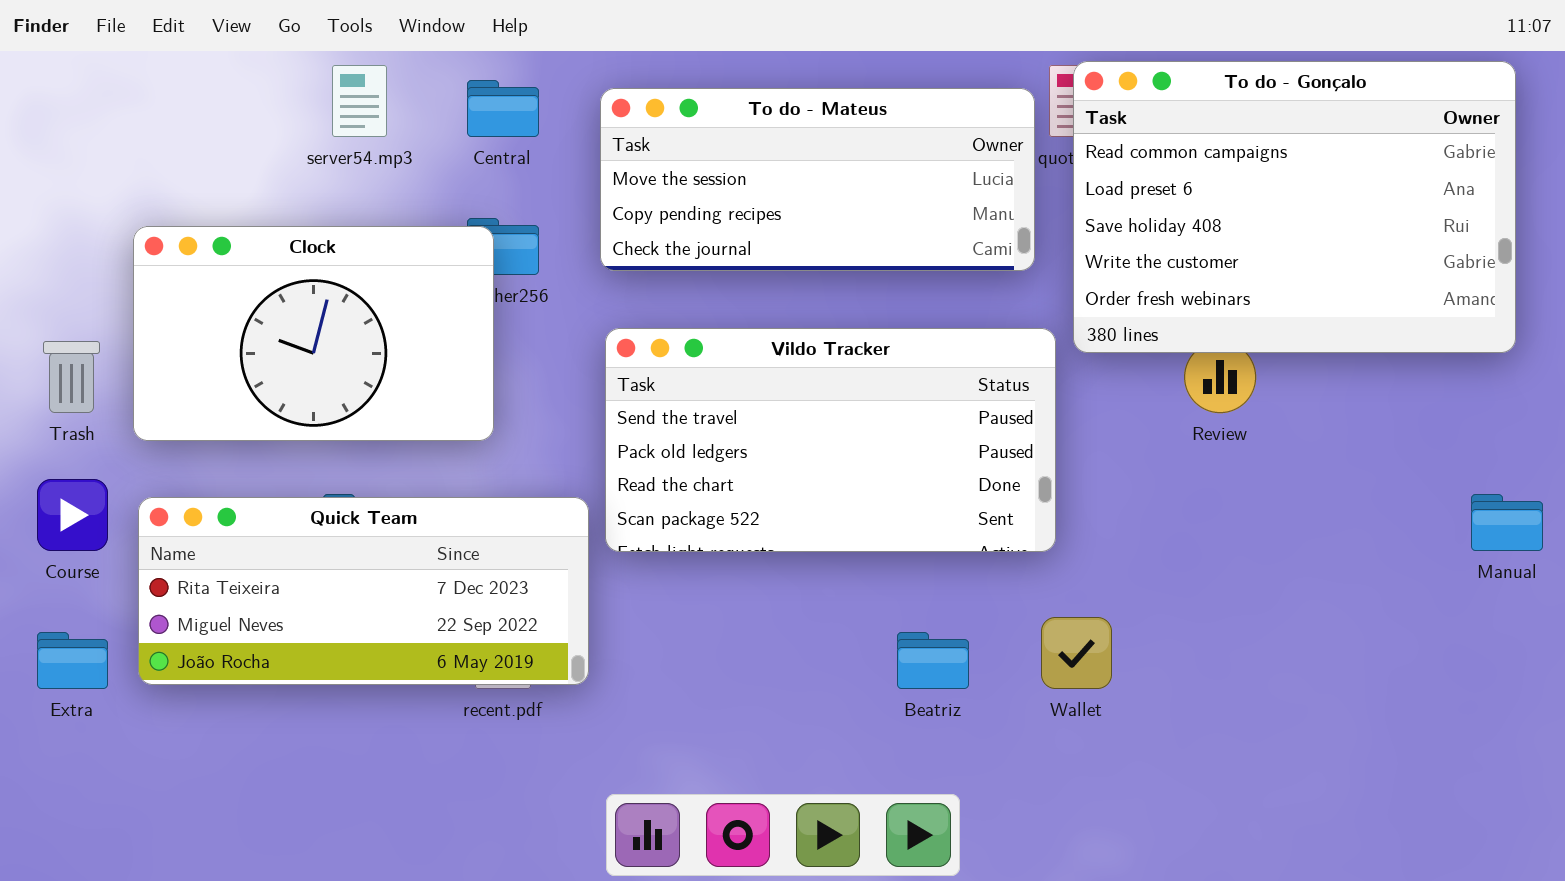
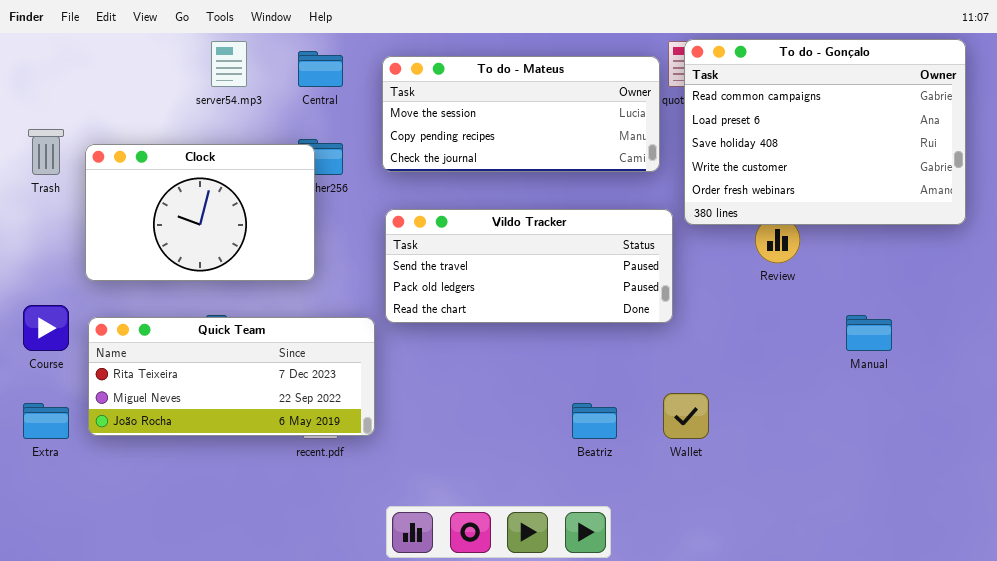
Vildo Tracker: [605,328,1056,552] -> [385,209,673,323], resized
Trash: [43,341,100,413] -> [28,129,64,175], moved
Manual: [1471,494,1543,551] -> [846,315,892,351], moved

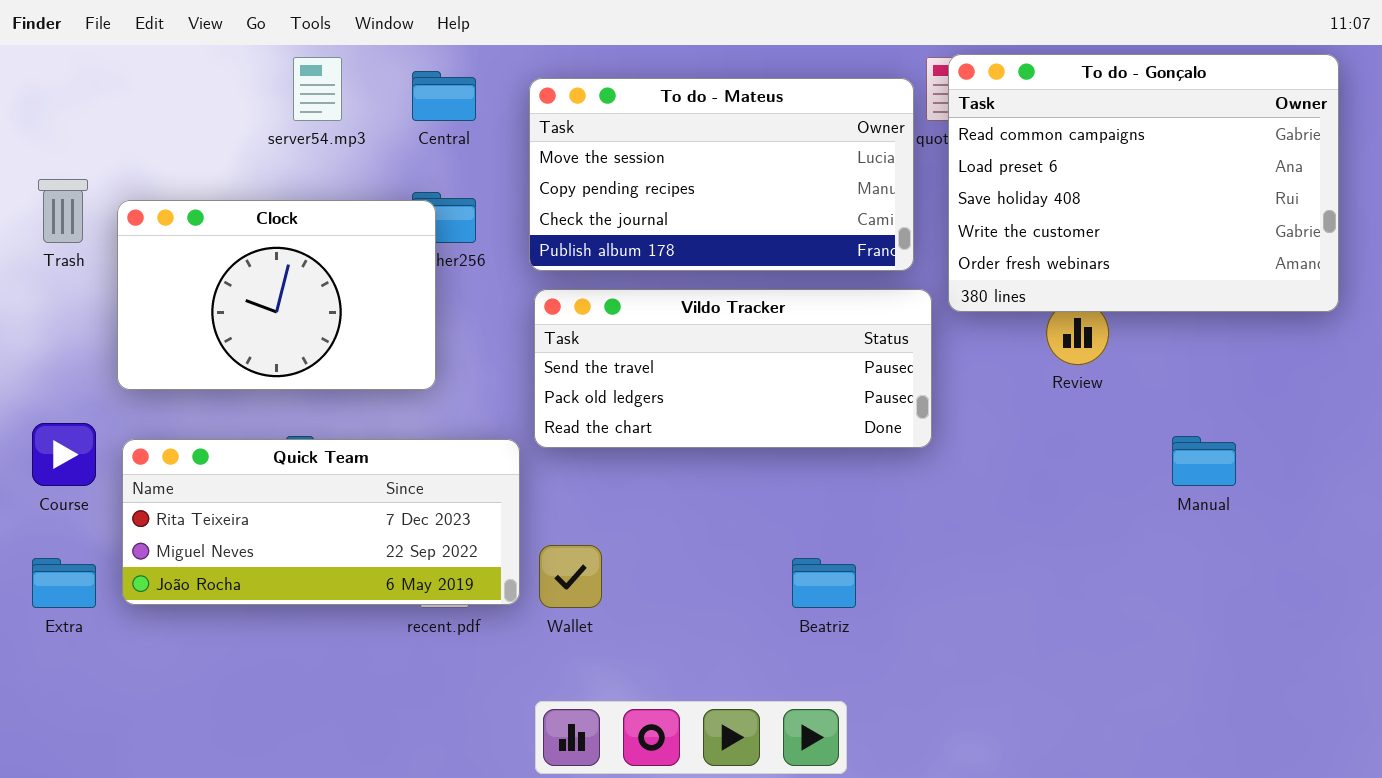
To do - Mateus: [382,56,660,172] -> [529,78,914,271], resized
Wallet: [663,393,709,439] -> [539,545,602,608], moved

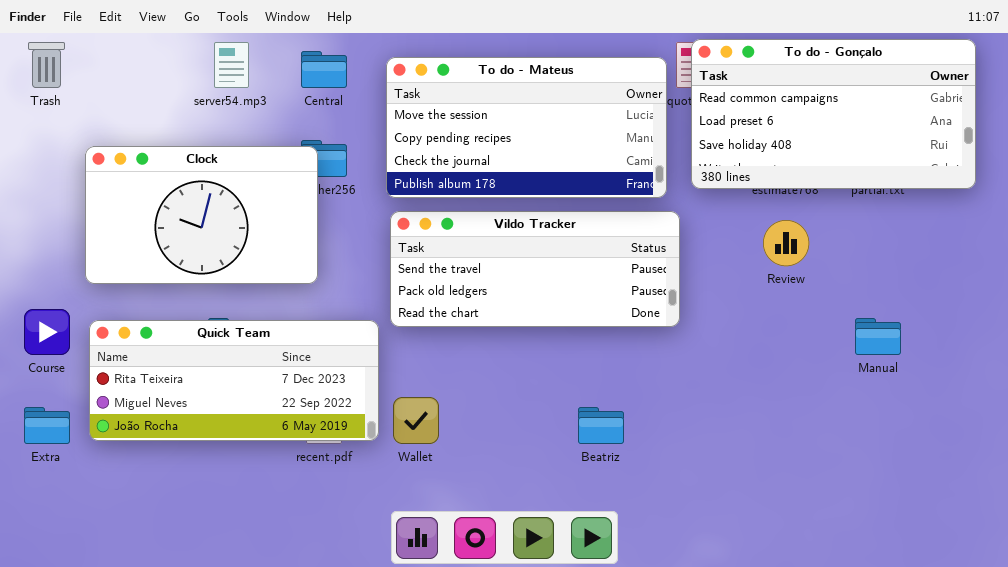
To do - Gonçalo: [948,54,1339,312] -> [691,39,976,189], resized
Trash: [38,179,88,243] -> [28,42,65,88], moved

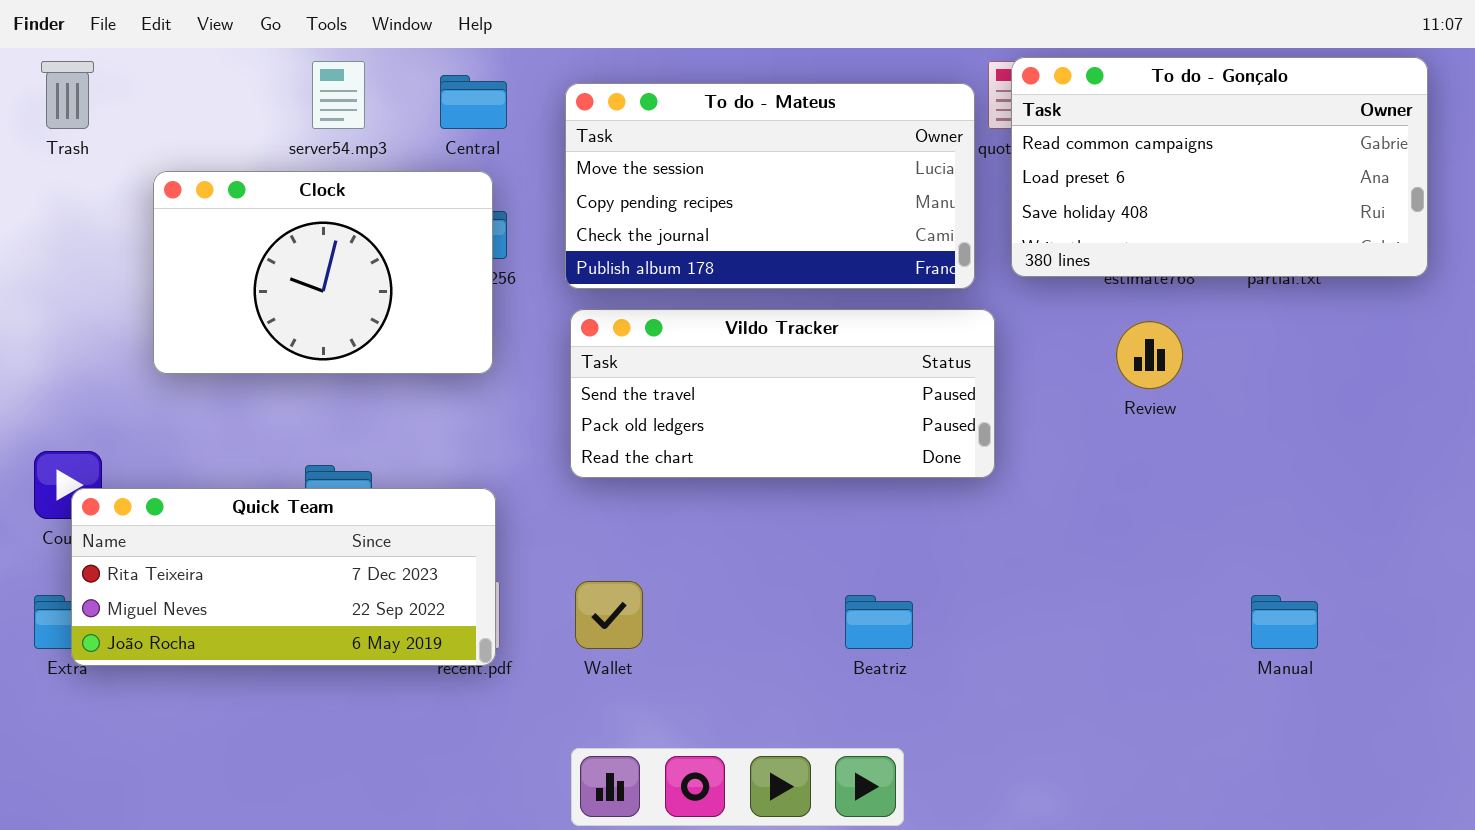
Clock: [85,146,318,284] -> [153,171,493,374], moved
Manual: [855,318,901,355] -> [1251,595,1318,649], moved
Quick Team: [89,320,379,441] -> [71,488,496,666], moved

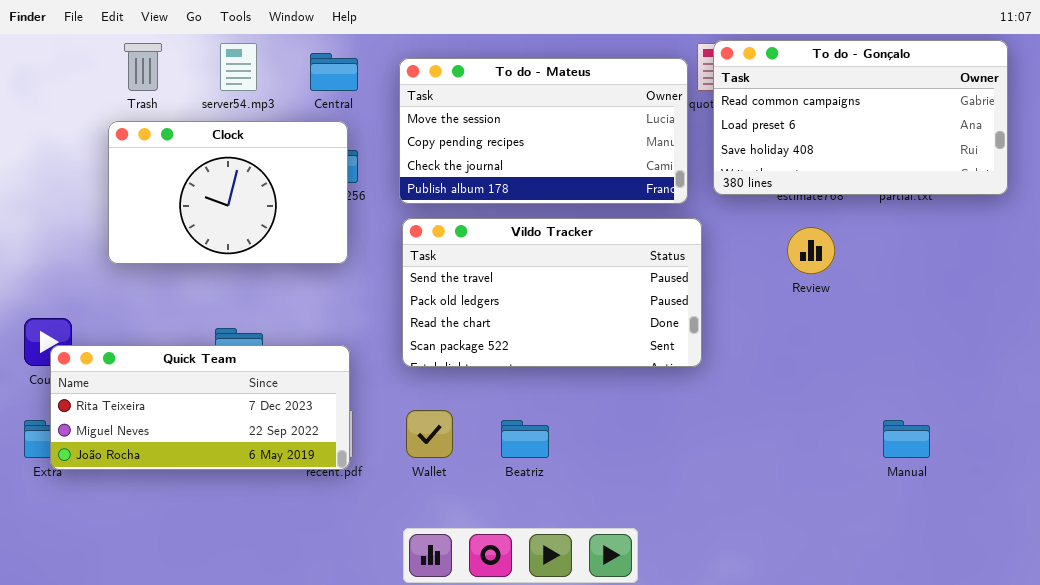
Trash: [41,61,94,129] -> [124,43,162,91], moved
Vildo Tracker: [570,309,995,478] -> [402,218,702,367], resized
Beatriz: [845,595,913,649] -> [501,420,549,458], moved

